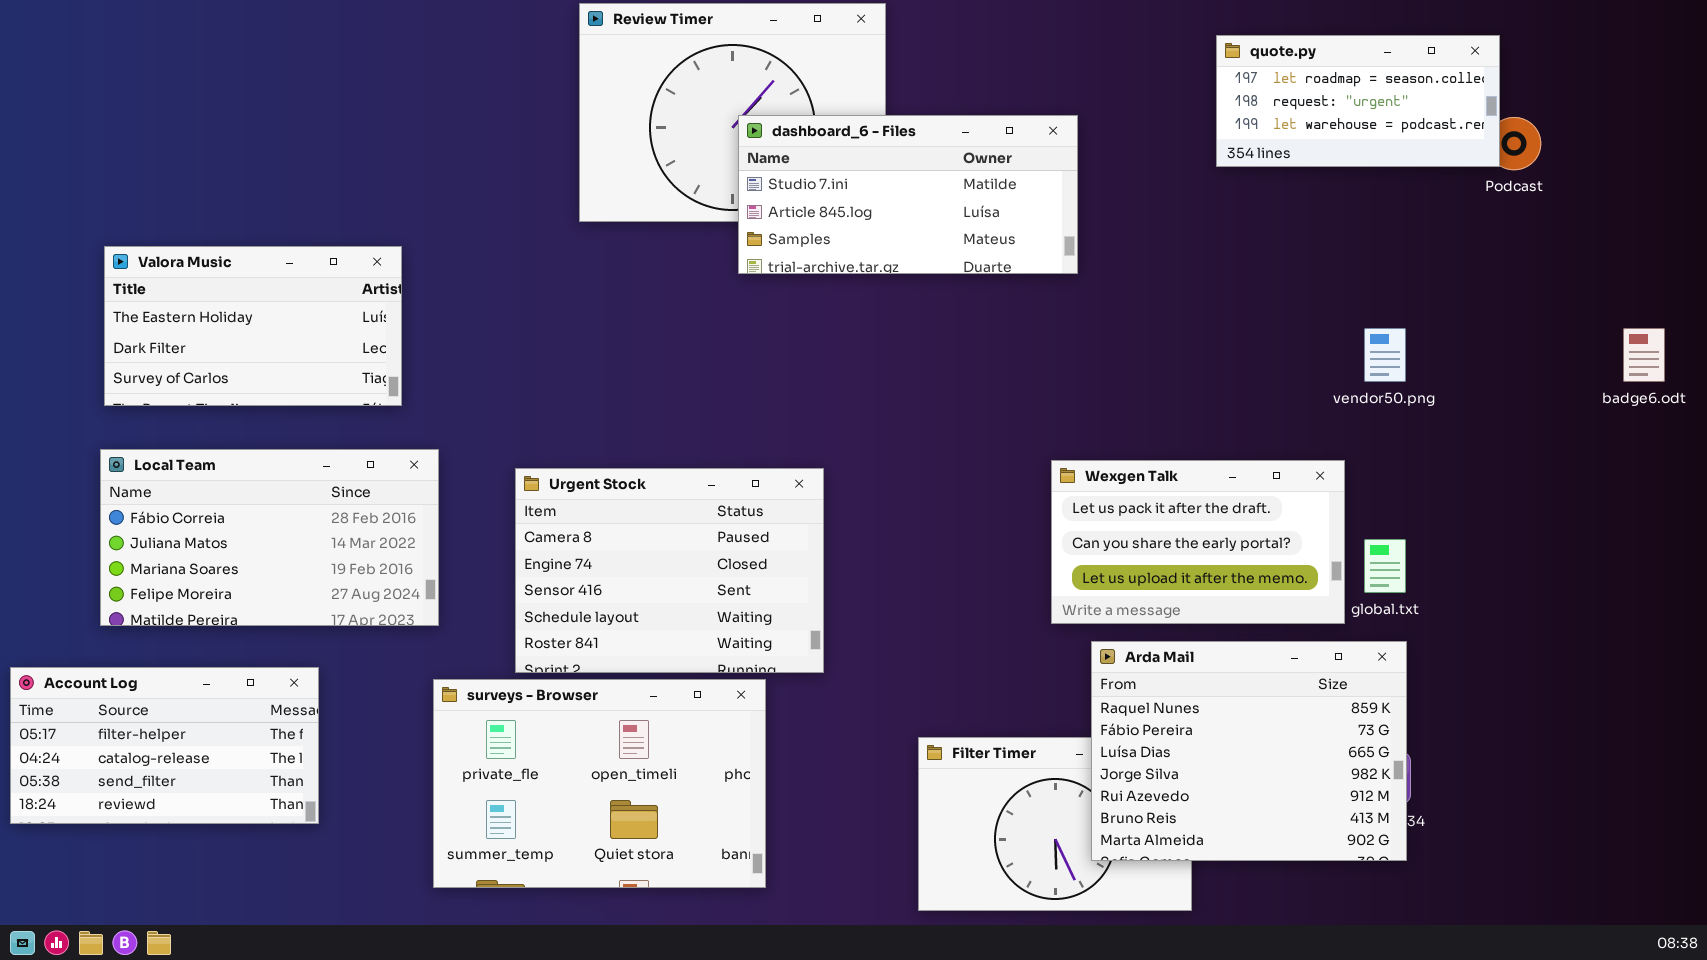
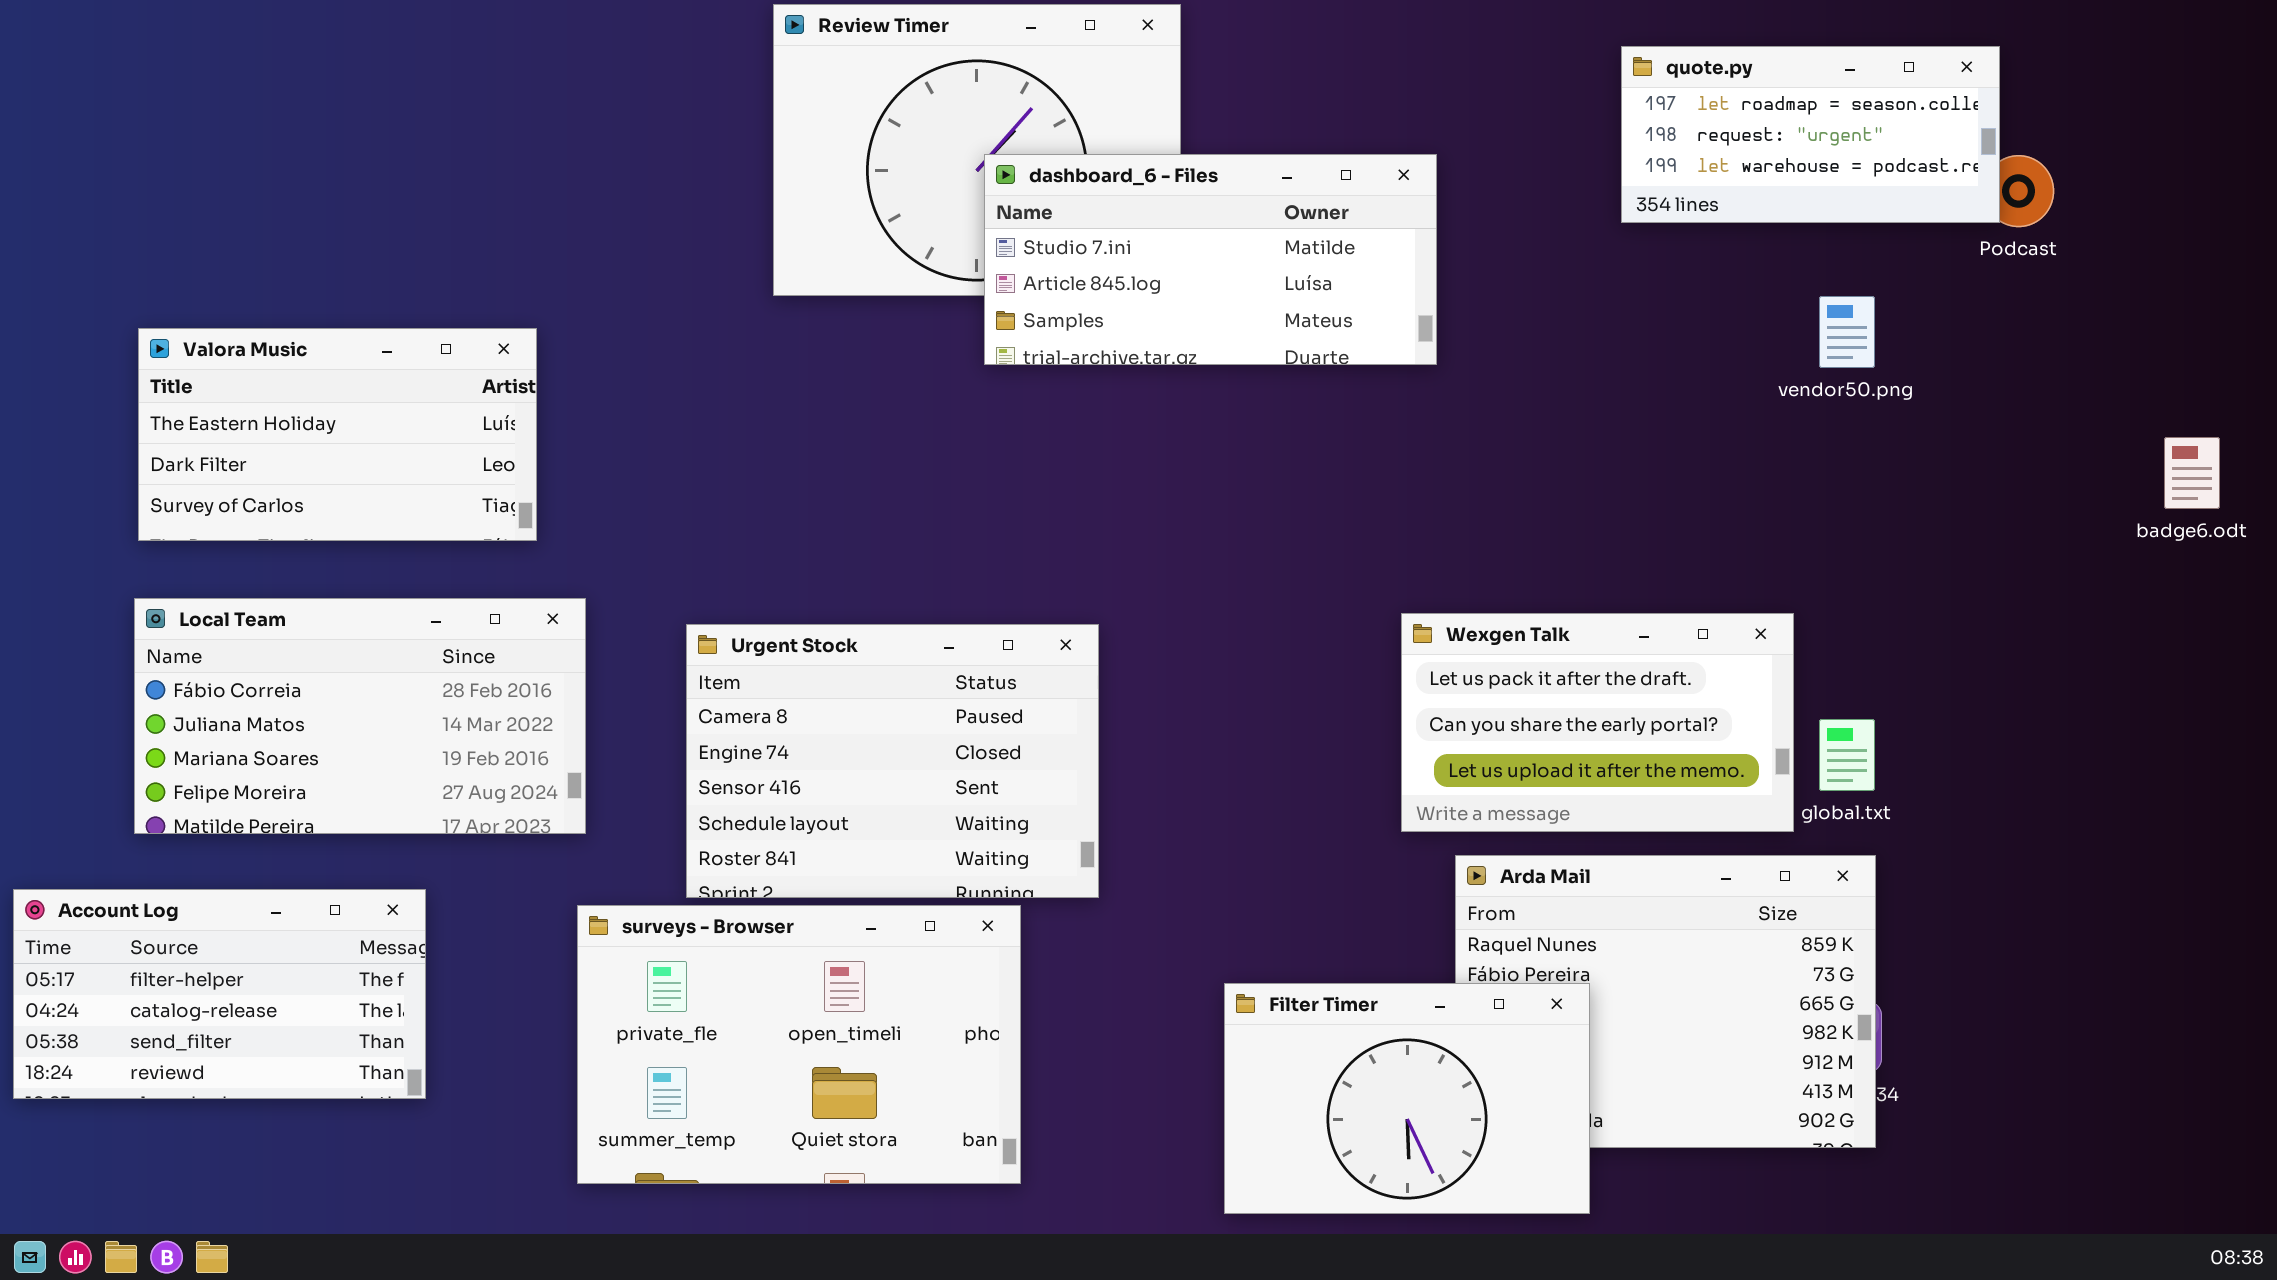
vendor50.png: [1364,328,1406,382] -> [1819,296,1875,368], moved
Filter Timer: [918,737,1192,911] -> [1224,983,1590,1214], raised

